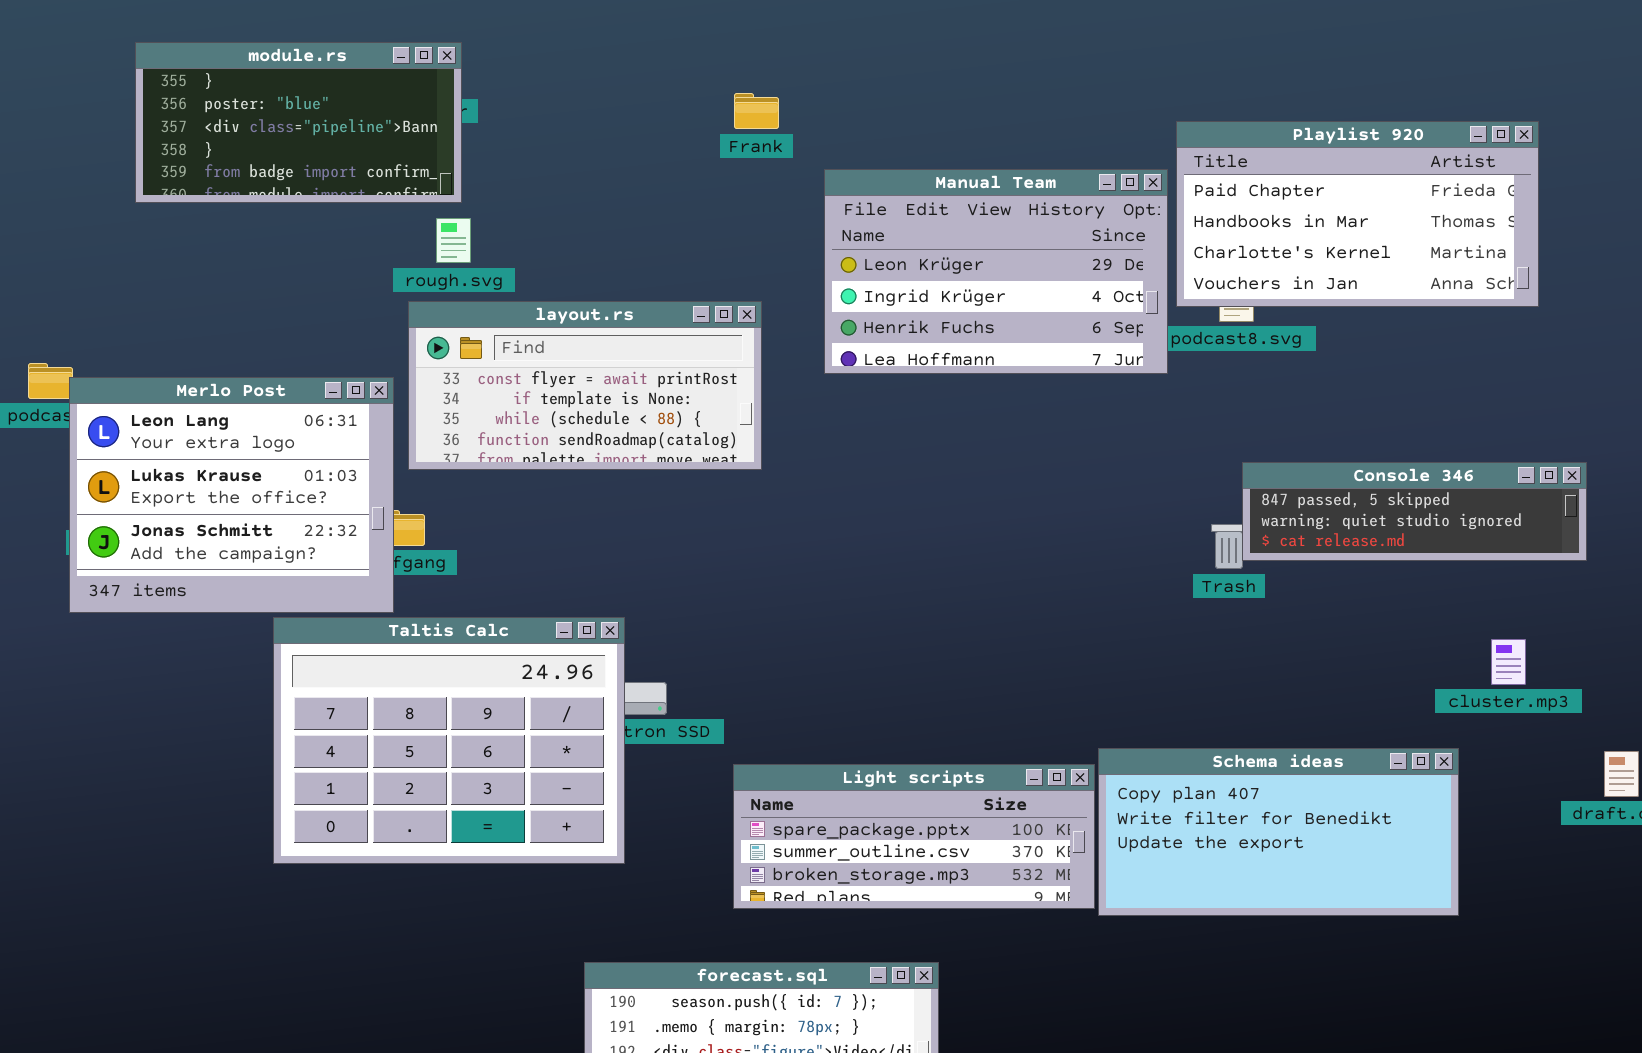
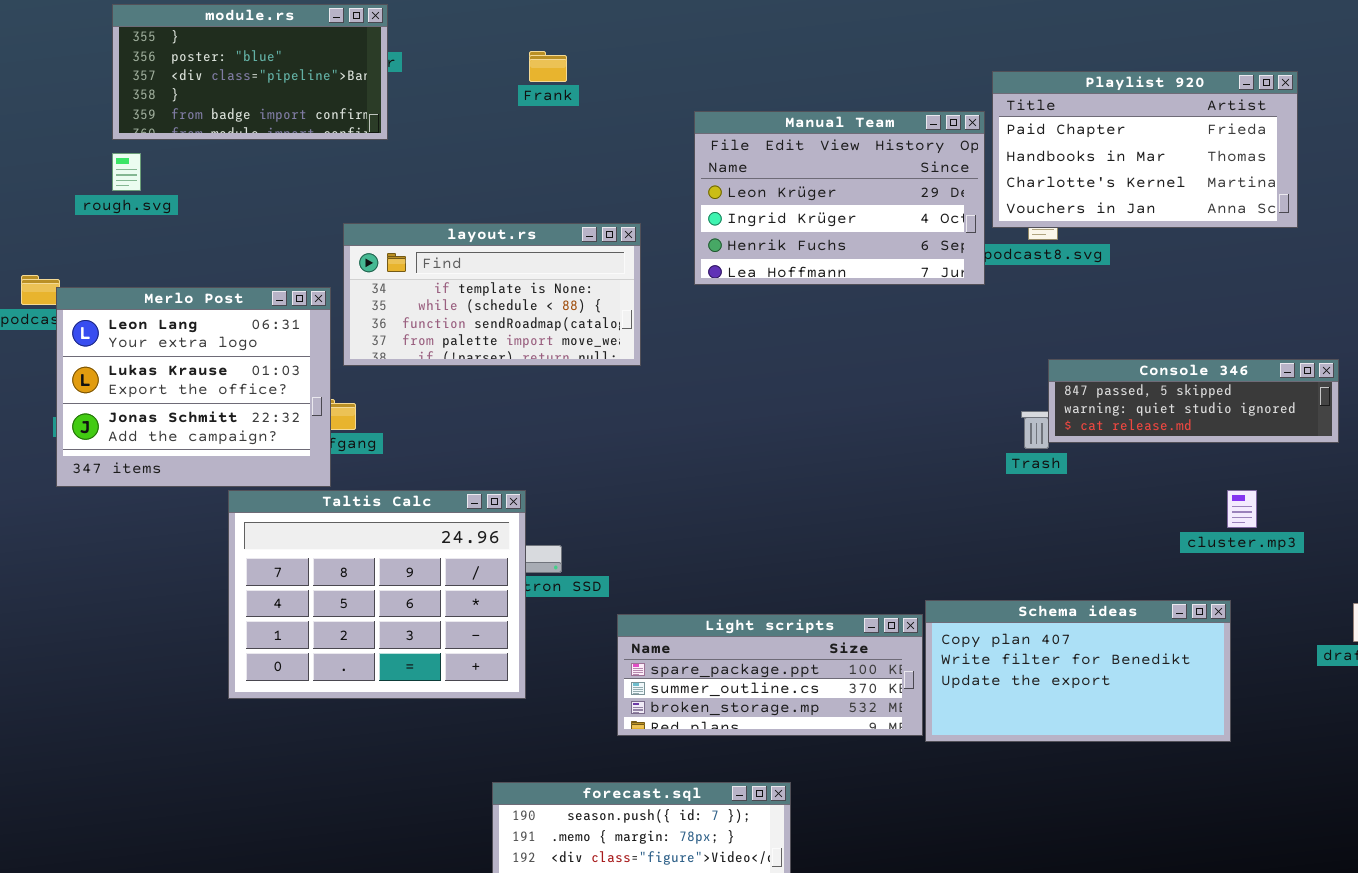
Frank: [734,93,779,129] -> [529,51,567,82], moved
rough.svg: [436,218,471,263] -> [112,153,141,191], moved
layout.rs: [408,301,762,470] -> [343,223,641,366], scrolled down 1 row
cluster.mp3: [1491,639,1526,685] -> [1227,490,1257,528], moved

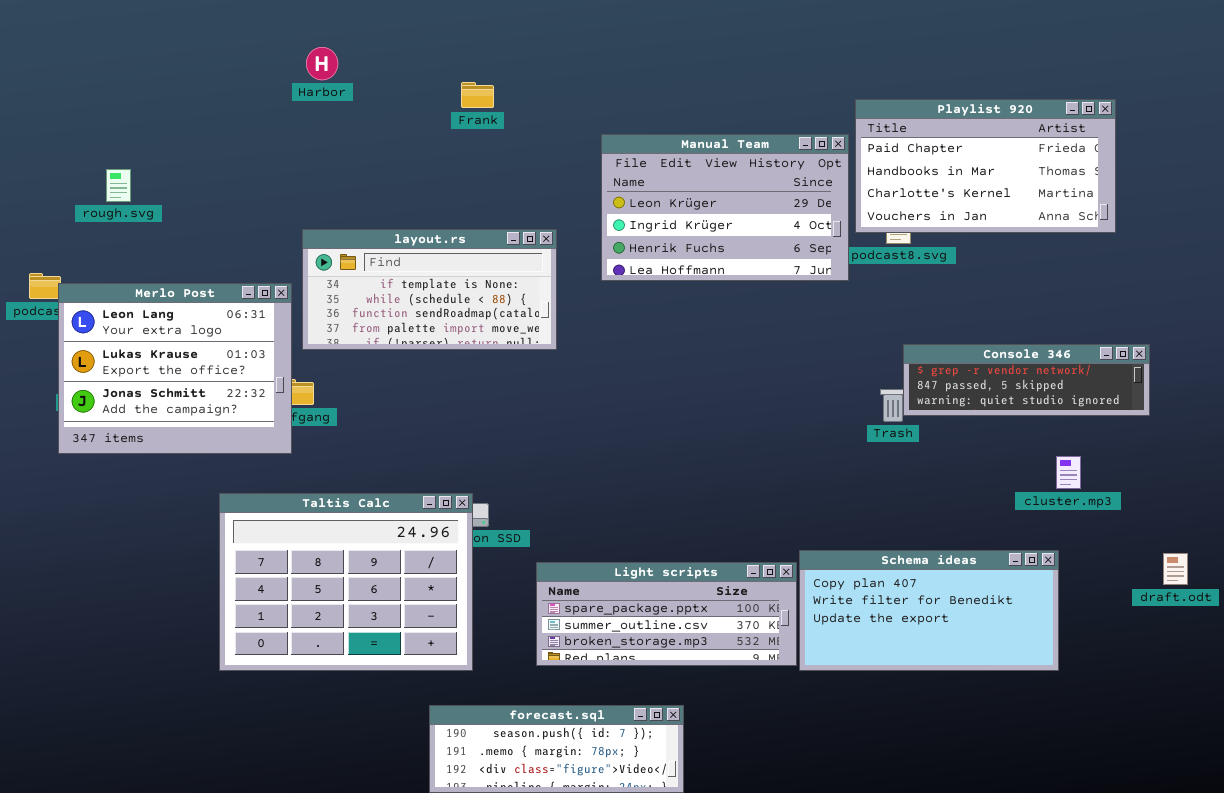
module.rs: [112,4,388,140] -> none, closed
Console 346: [1048,359,1339,443] -> [903,344,1150,416], scrolled up 1 row
Taltis Calc: [228,490,526,699] -> [219,493,473,671], moved

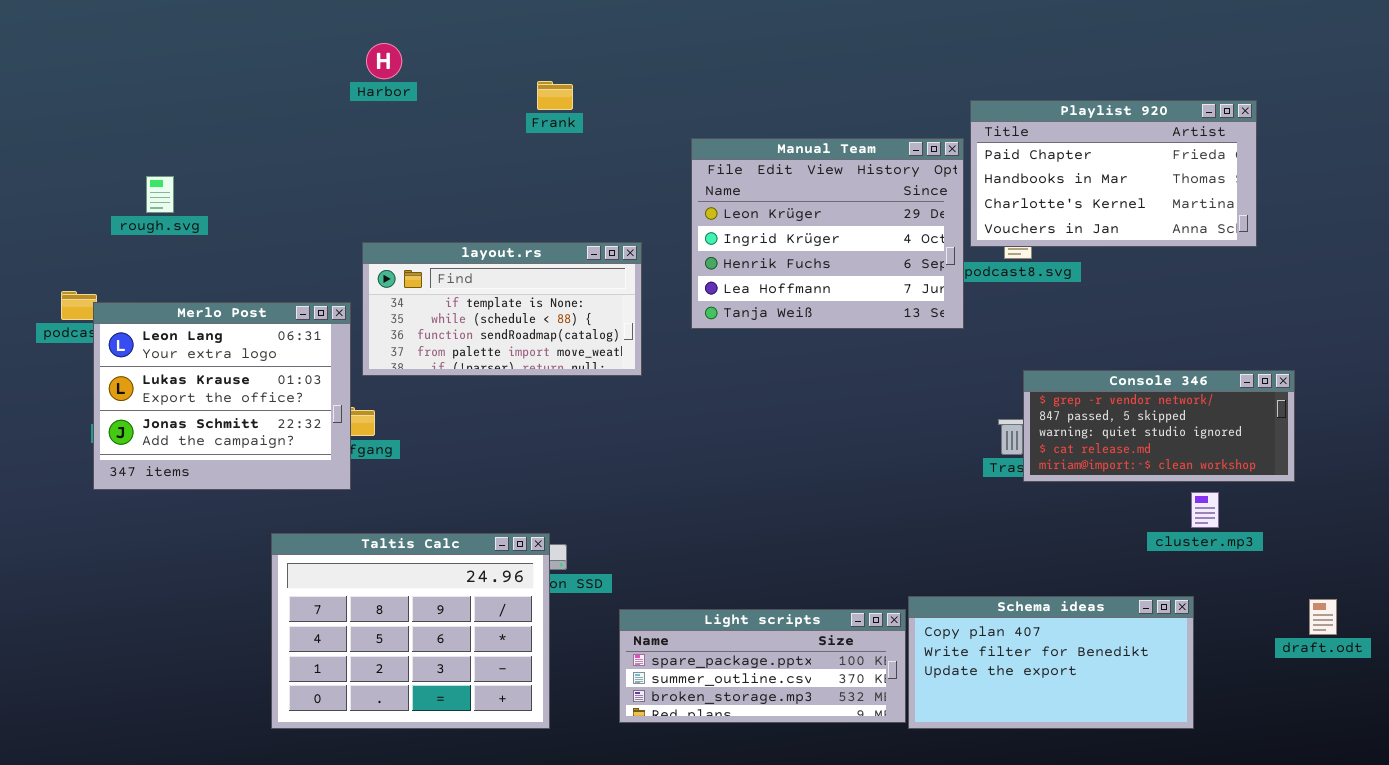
Manual Team: [601,134,849,281] -> [691,138,964,329], resized
Console 346: [903,344,1150,416] -> [1023,370,1295,482], resized

